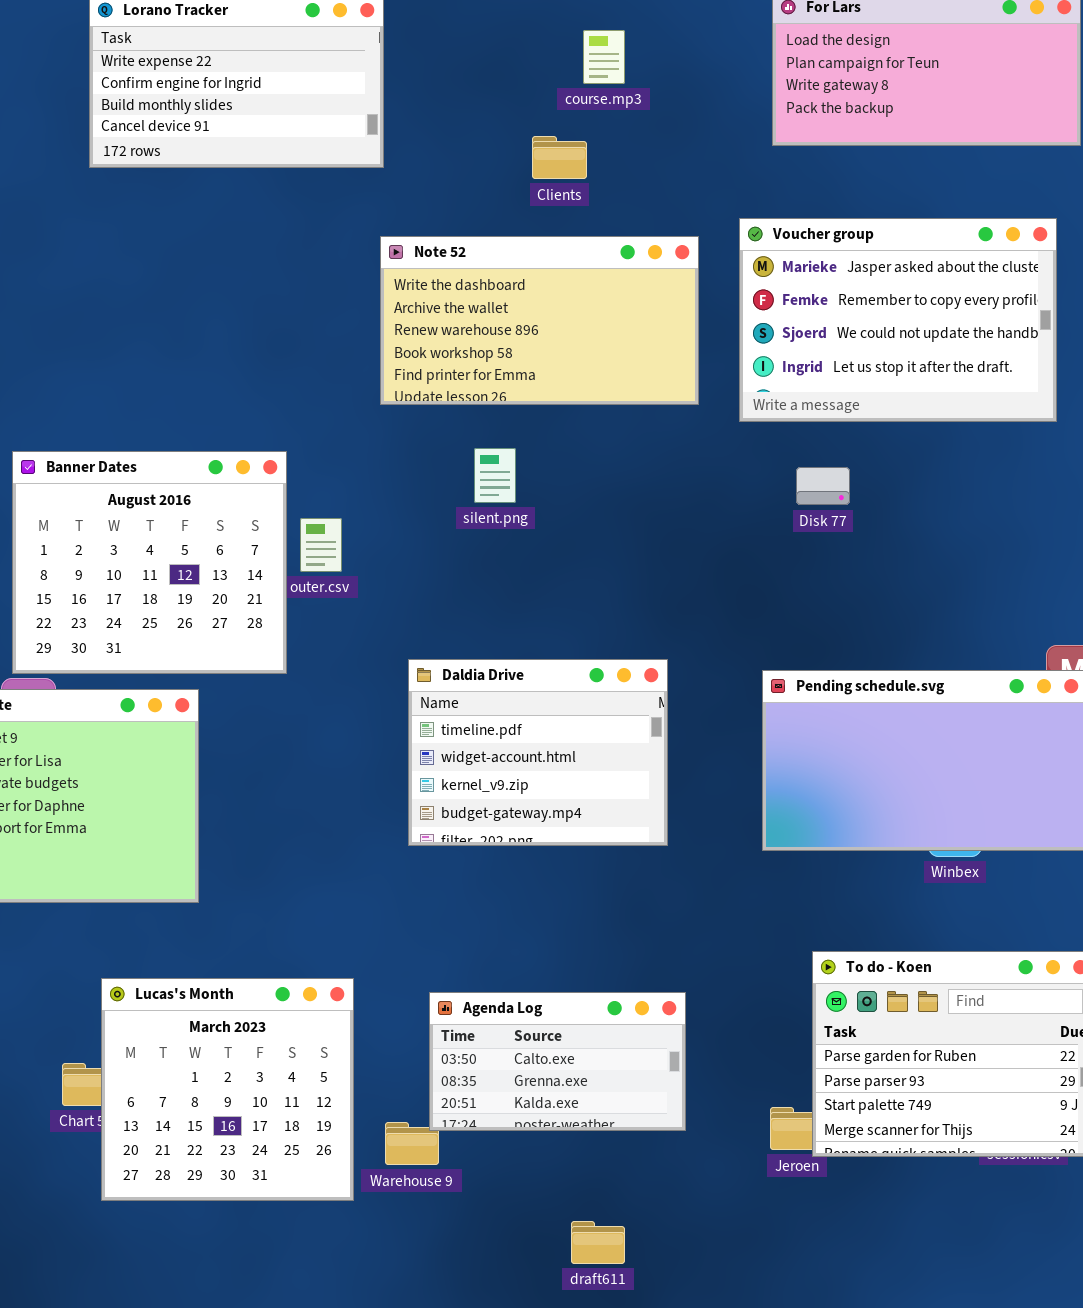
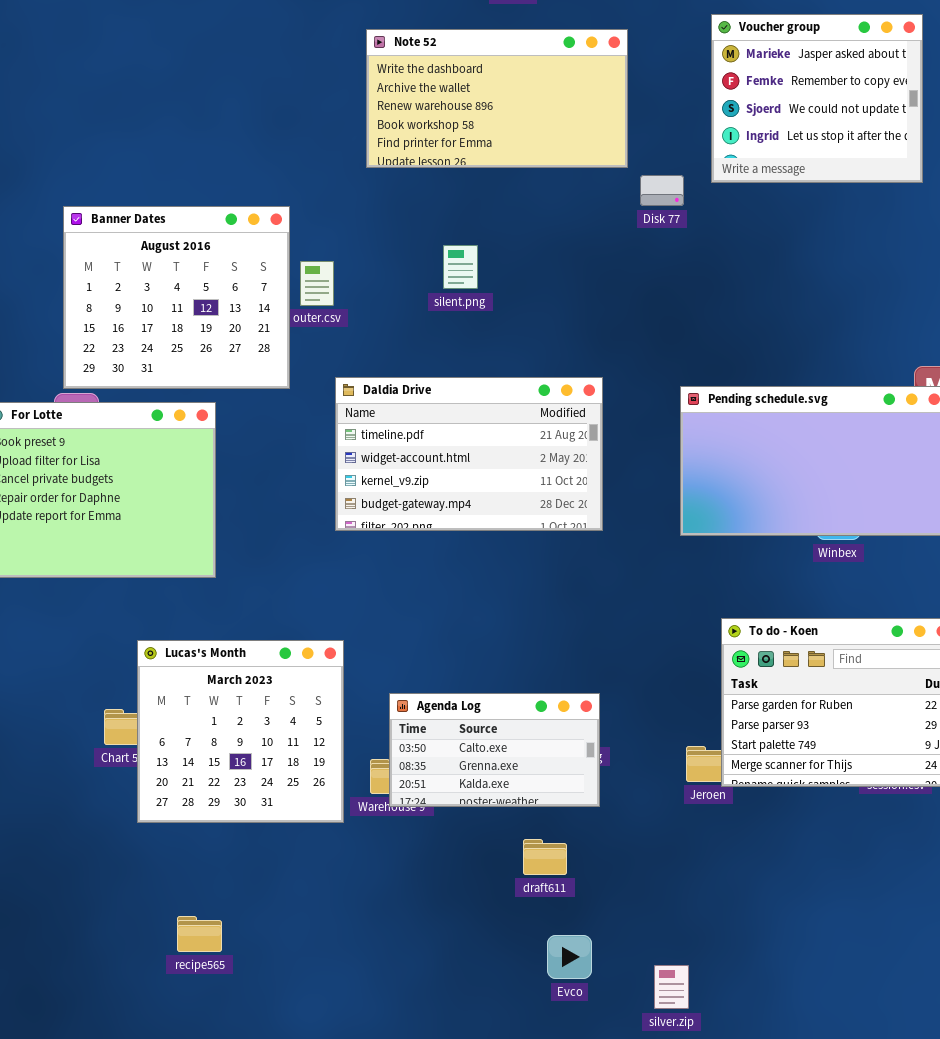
Voucher group: [739,218,1057,422] -> [711,14,923,183], resized
silent.png: [474,448,516,503] -> [443,245,478,289], moved
Disk 77: [796,467,850,505] -> [640,175,684,206], moved
Daldia Drive: [408,659,668,846] -> [335,377,603,531], resized
Agenda Log: [429,992,686,1131] -> [389,693,600,807], moved

